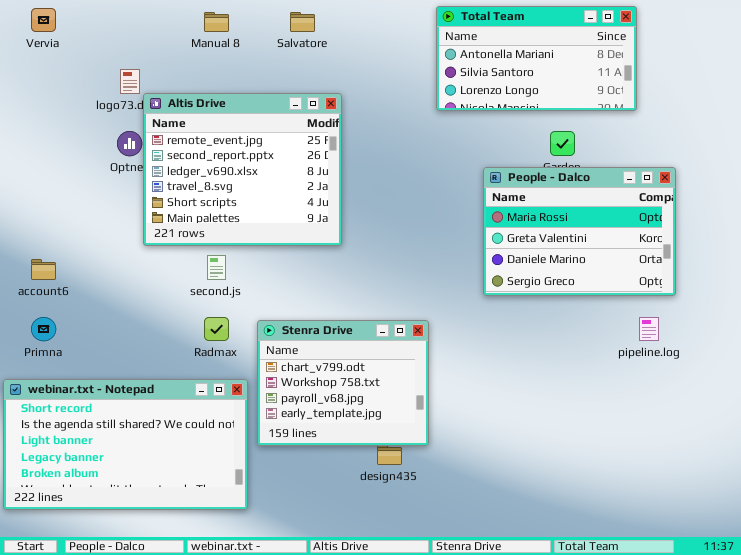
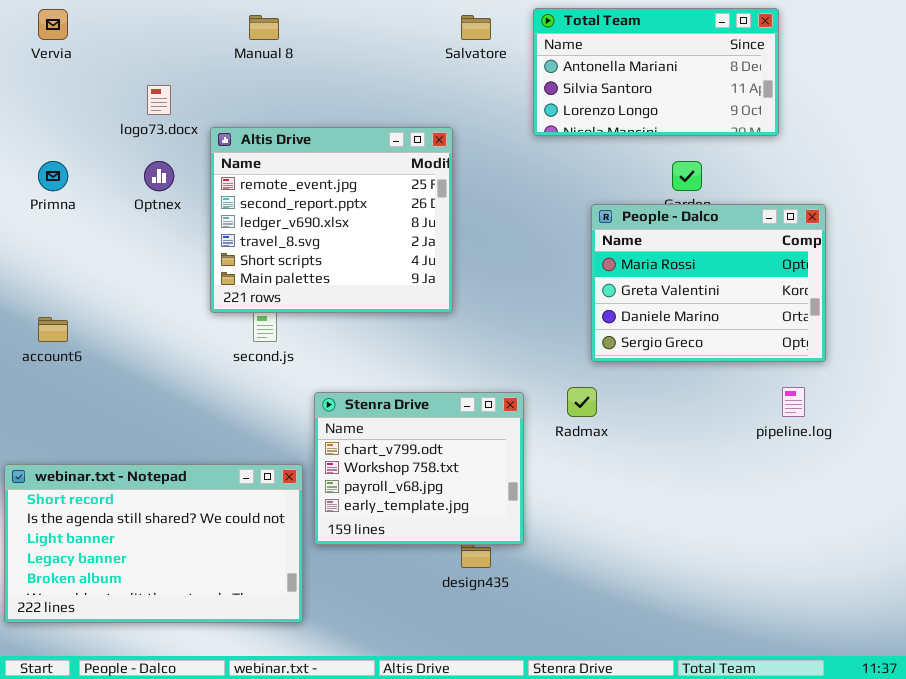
Salvatore: [290,12,315,32] -> [461,15,491,40], moved
Altis Drive: [143,93,342,246] -> [210,127,453,313], moved
Primna: [31,317,56,341] -> [38,161,68,191], moved
Radmax: [204,317,229,341] -> [567,387,597,417], moved

